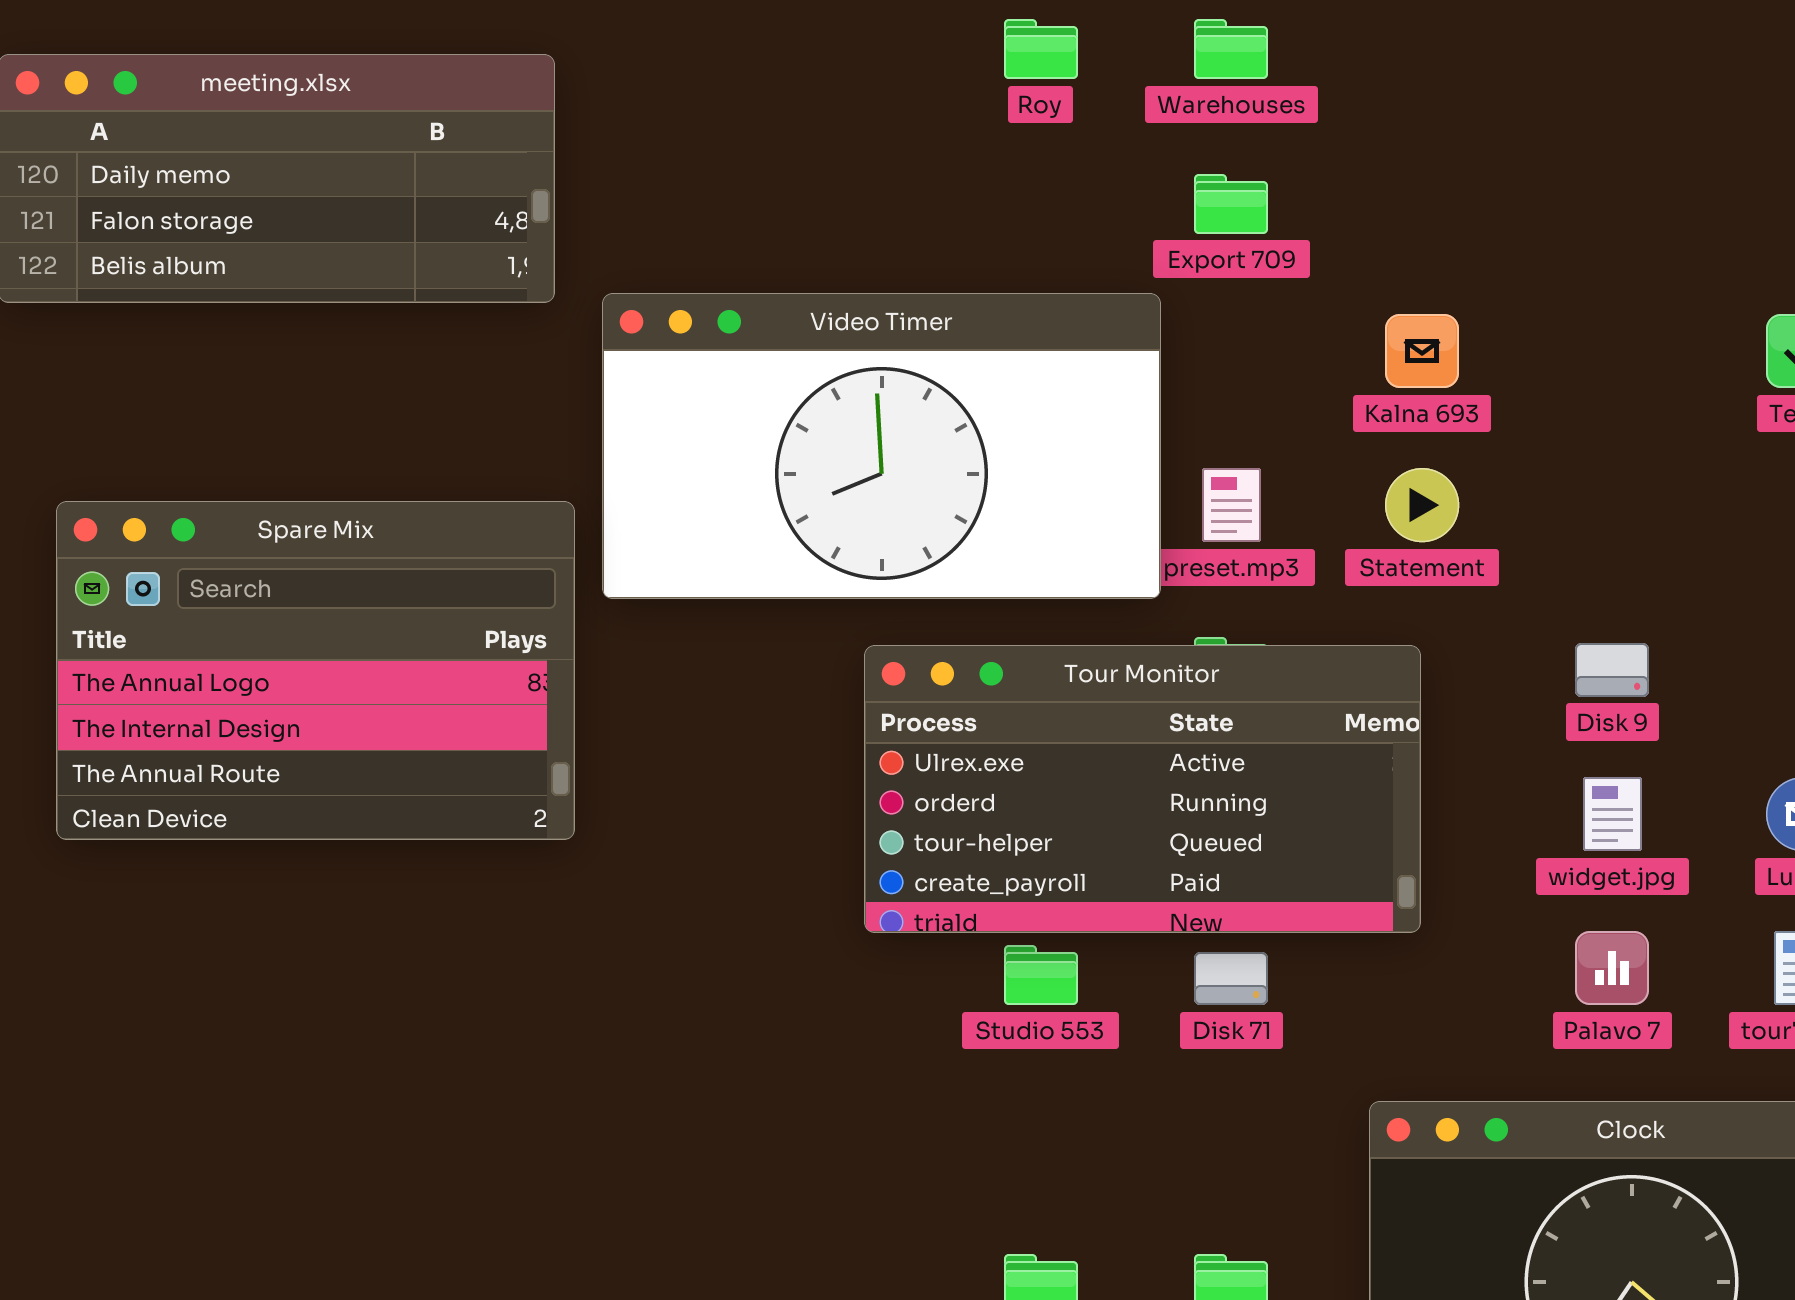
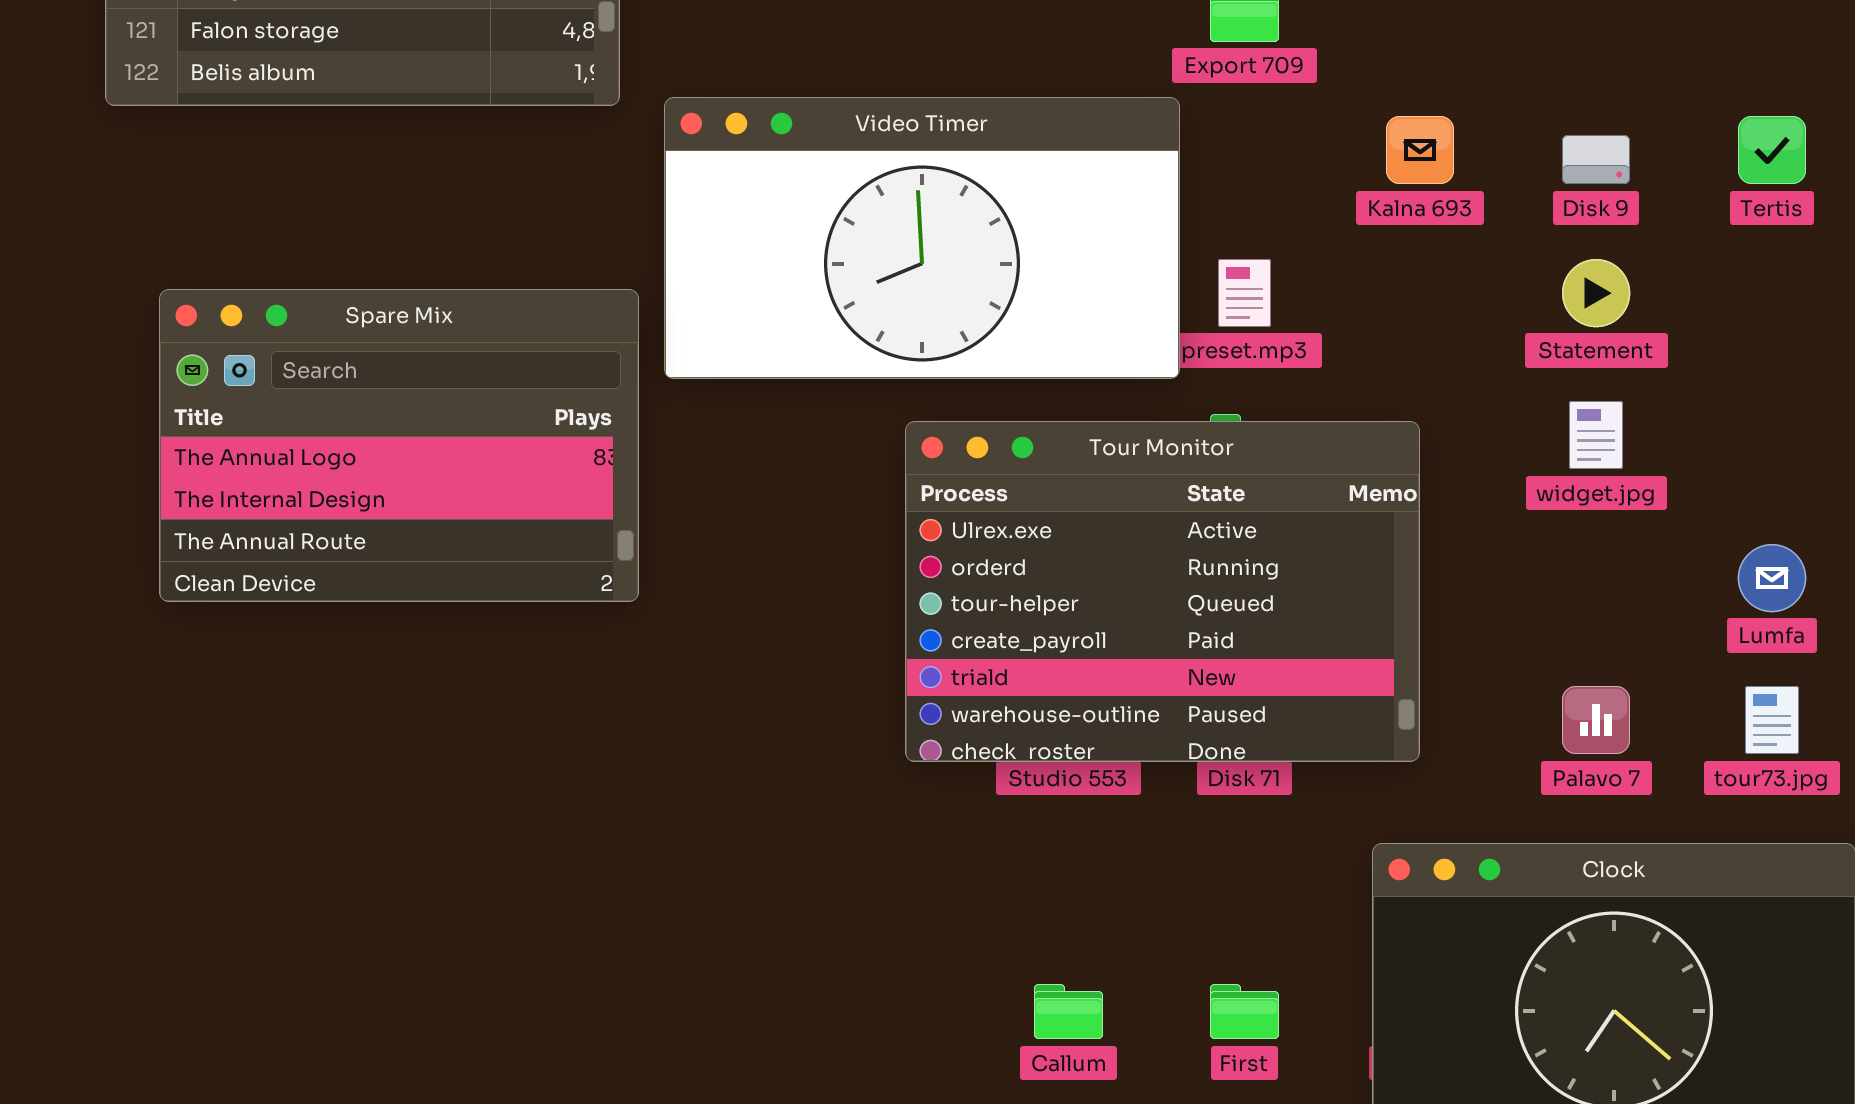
Statement: [1385,468,1459,542] -> [1562,259,1630,327], moved
Disk 9: [1575,643,1649,697] -> [1562,135,1630,184], moved
Tour Monitor: [864,645,1421,933] -> [905,421,1420,762], resized
widget.jpg: [1583,777,1642,851] -> [1569,401,1623,469], moved

